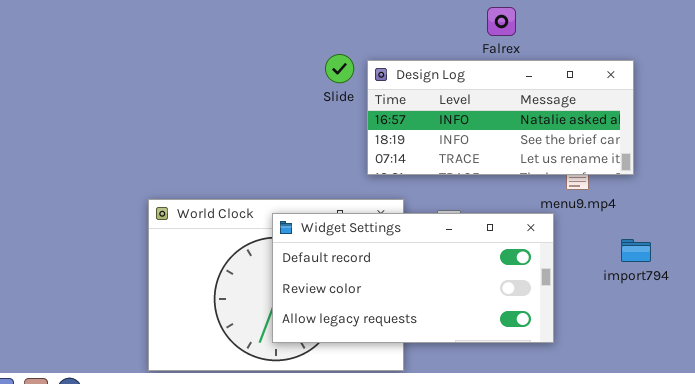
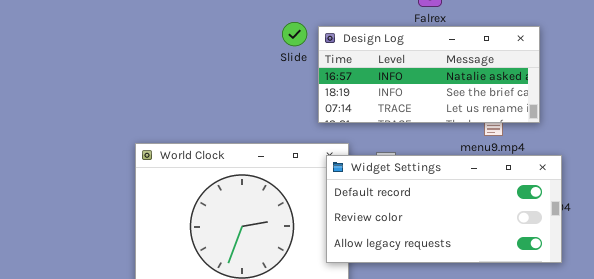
Widget Settings: [272,213,554,343] -> [326,155,562,263], moved

